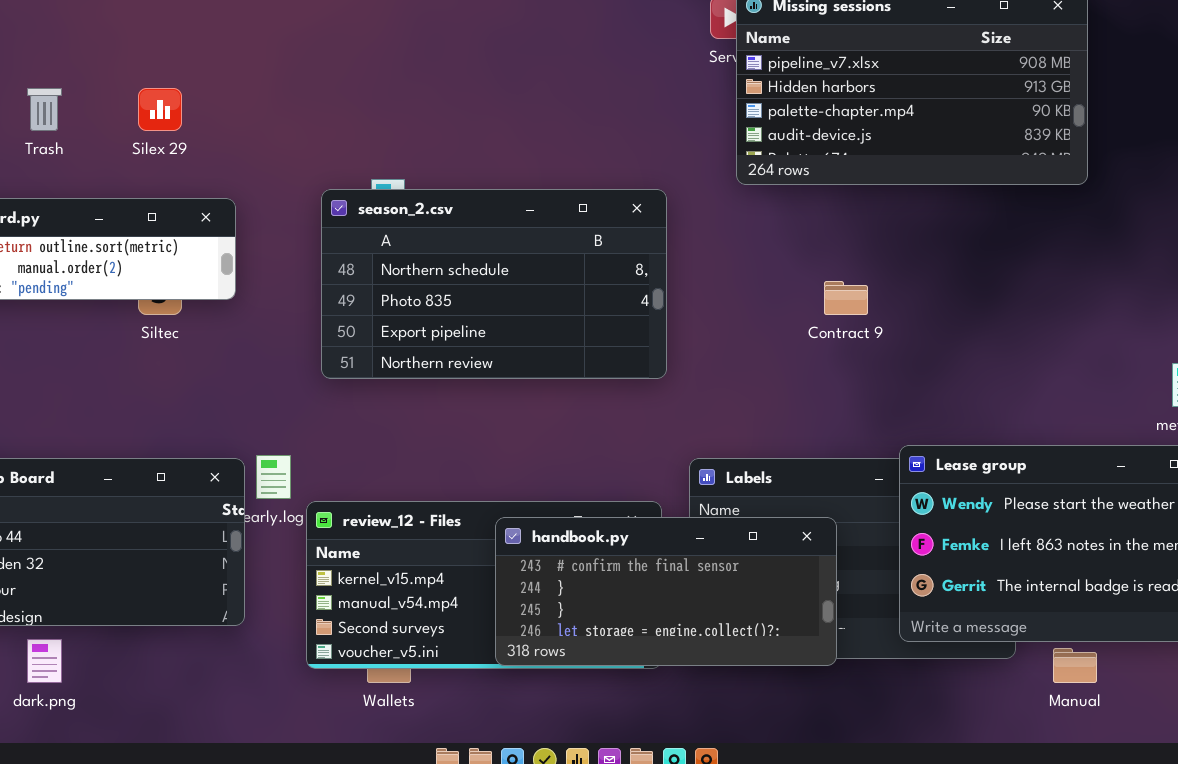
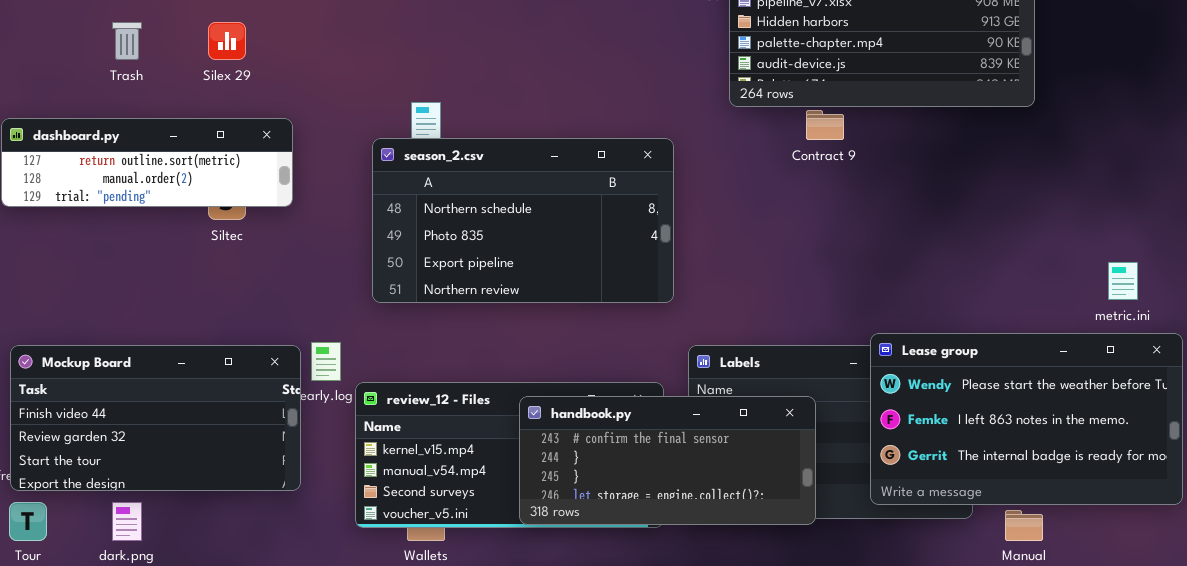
season_2.csv: [321,189,667,379] -> [372,138,674,303], moved
Contract 9: [824,281,868,315] -> [806,110,844,140], moved

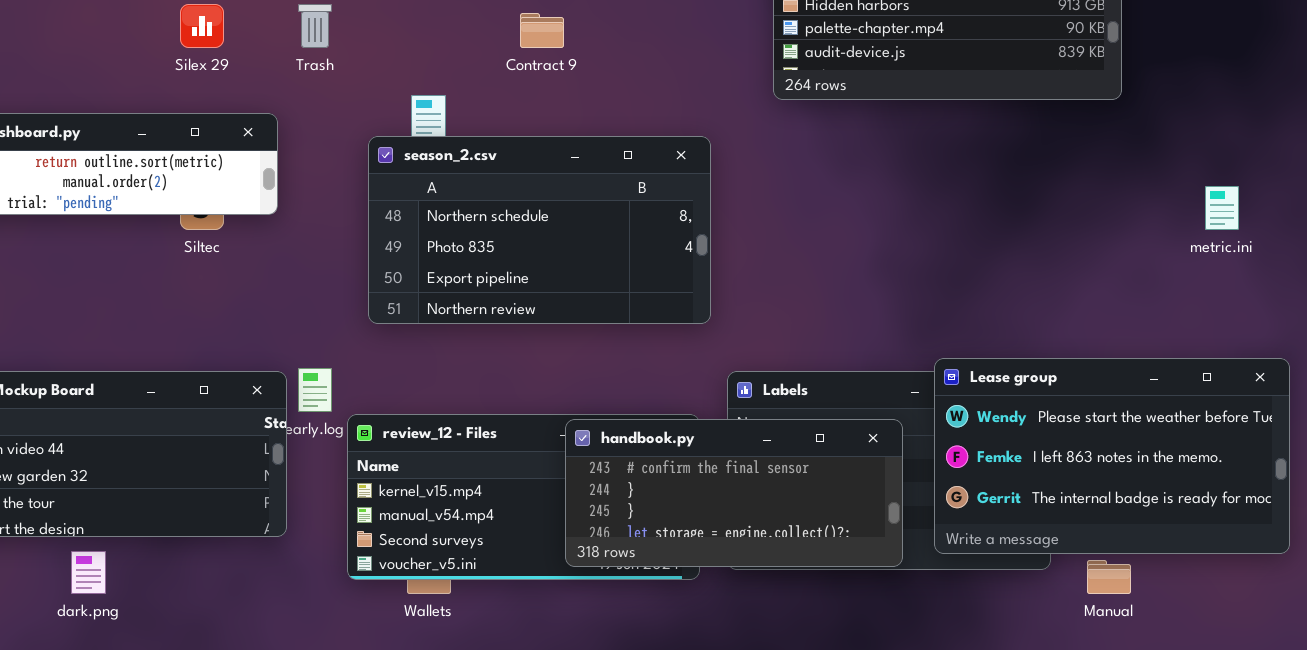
Trash: [112,22,142,60] -> [298,4,332,48], moved
Contract 9: [806,110,844,140] -> [520,13,564,48], moved
metric.ini: [1108,262,1138,300] -> [1205,186,1239,230], moved
handbook.py: [519,396,816,525] -> [565,419,903,567], moved

